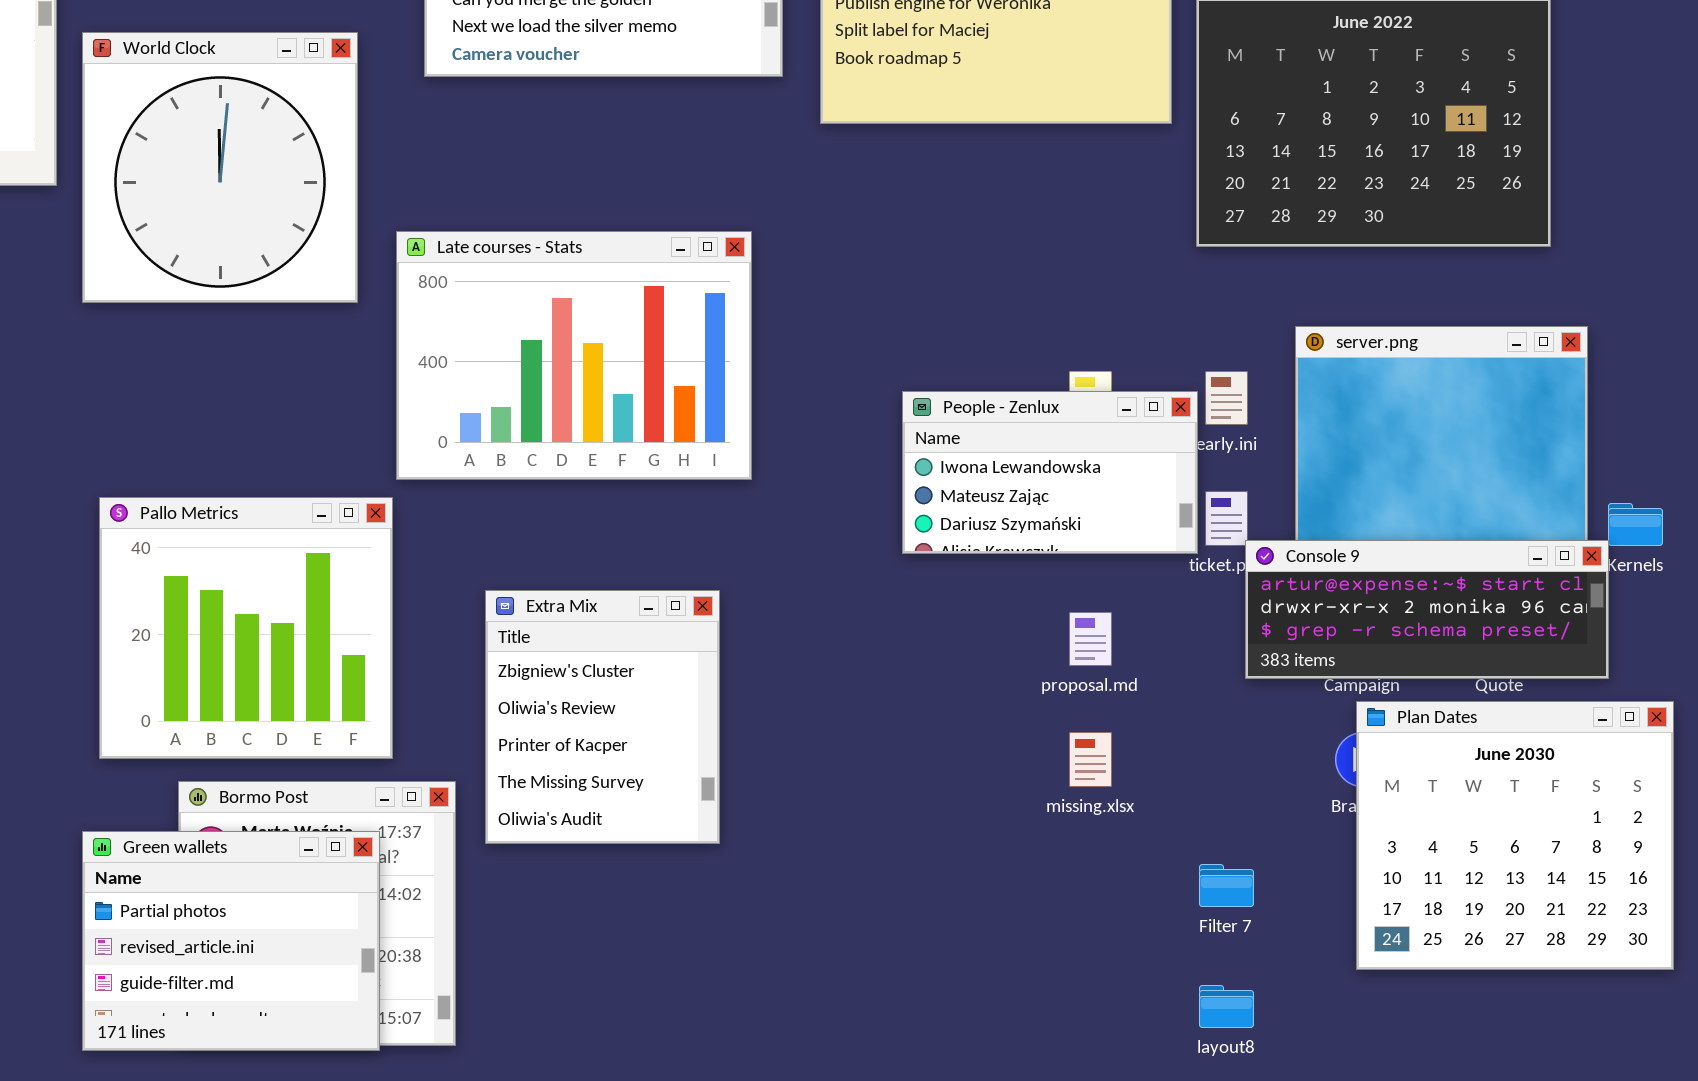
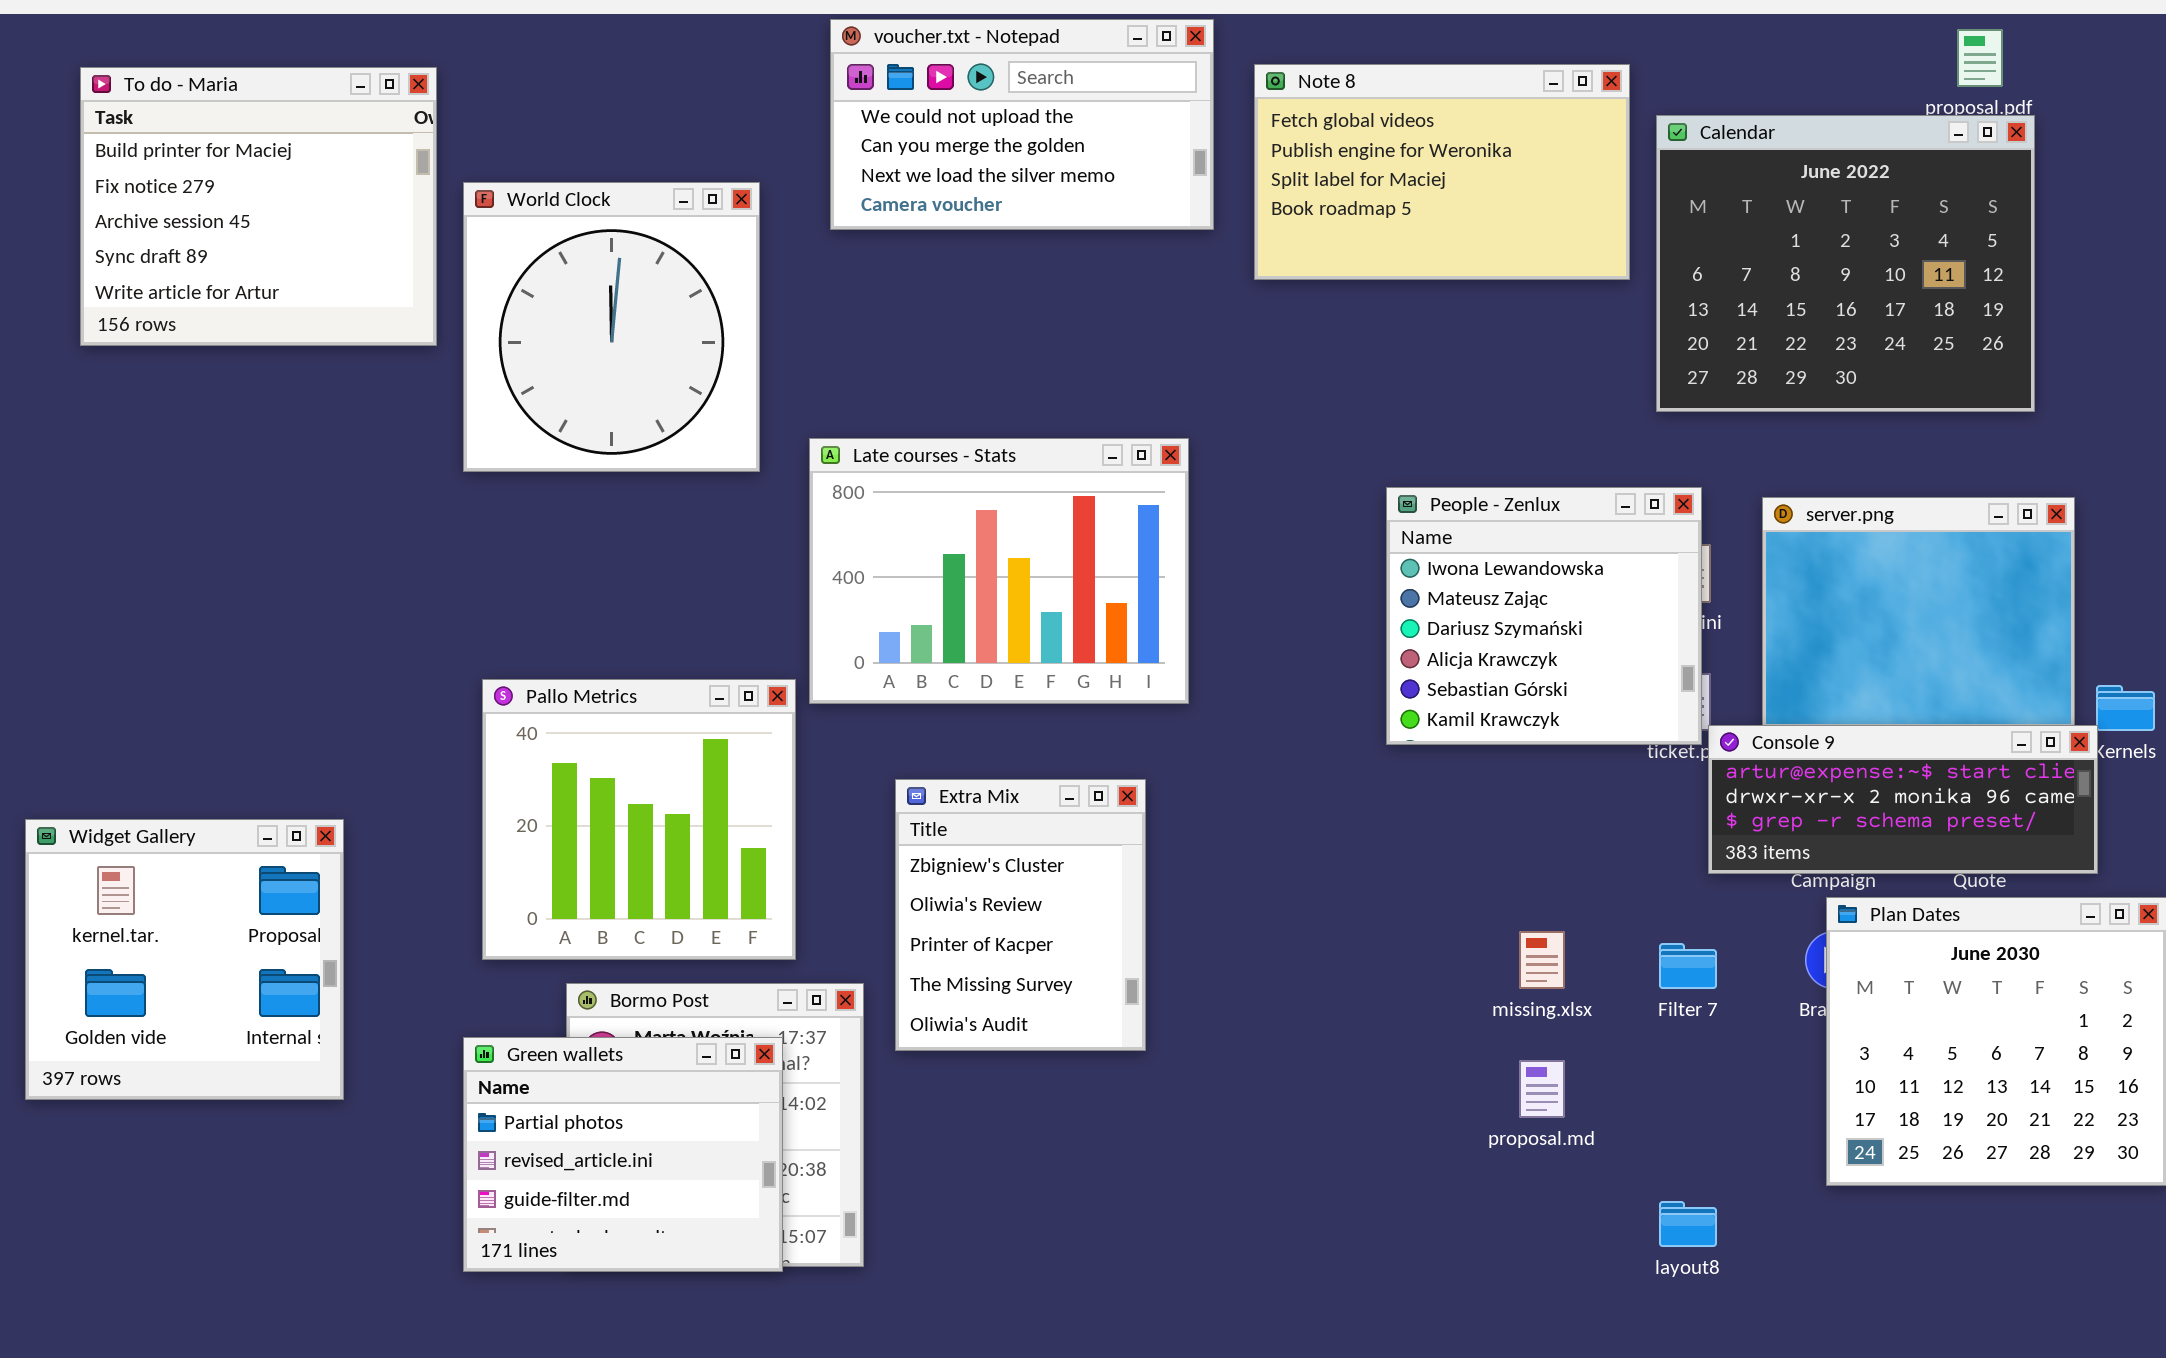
Late courses - Stats: [396,231,752,480] -> [809,438,1189,704], moved
People - Zenlux: [902,391,1198,554] -> [1386,487,1702,745], moved, resized
proposal.md: [1069,612,1112,666] -> [1519,1060,1565,1118], moved
Filter 7: [1199,864,1254,907] -> [1659,943,1717,989], moved

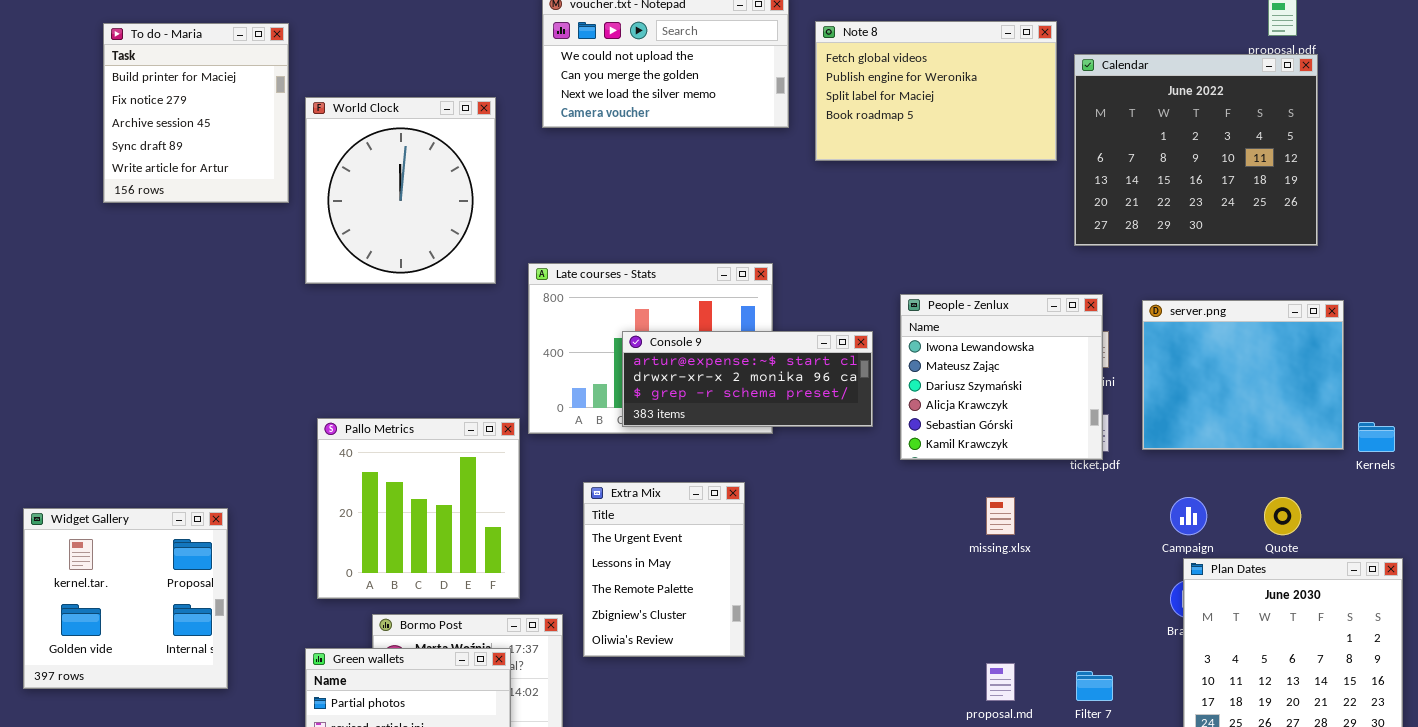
To do - Maria: [80,67,437,346] -> [103,23,289,203], resized
Console 9: [1708,725,2098,874] -> [622,331,873,427], moved
Extra Mix: [895,779,1146,1051] -> [583,482,745,657], scrolled up 3 rows
missing.xlsx: [1519,931,1565,989] -> [986,497,1015,535], moved
Filter 7: [1659,943,1717,989] -> [1076,671,1113,701], moved

